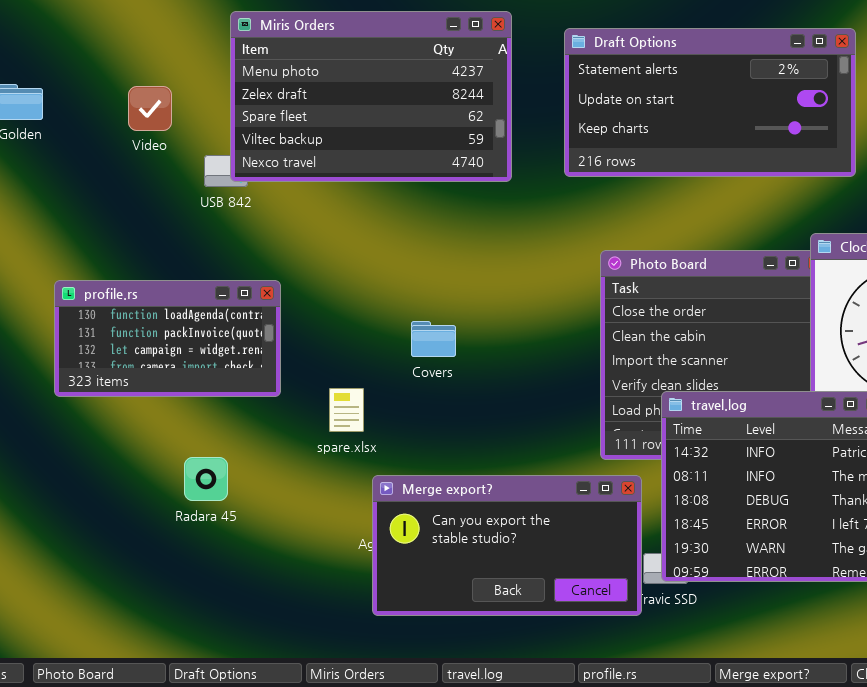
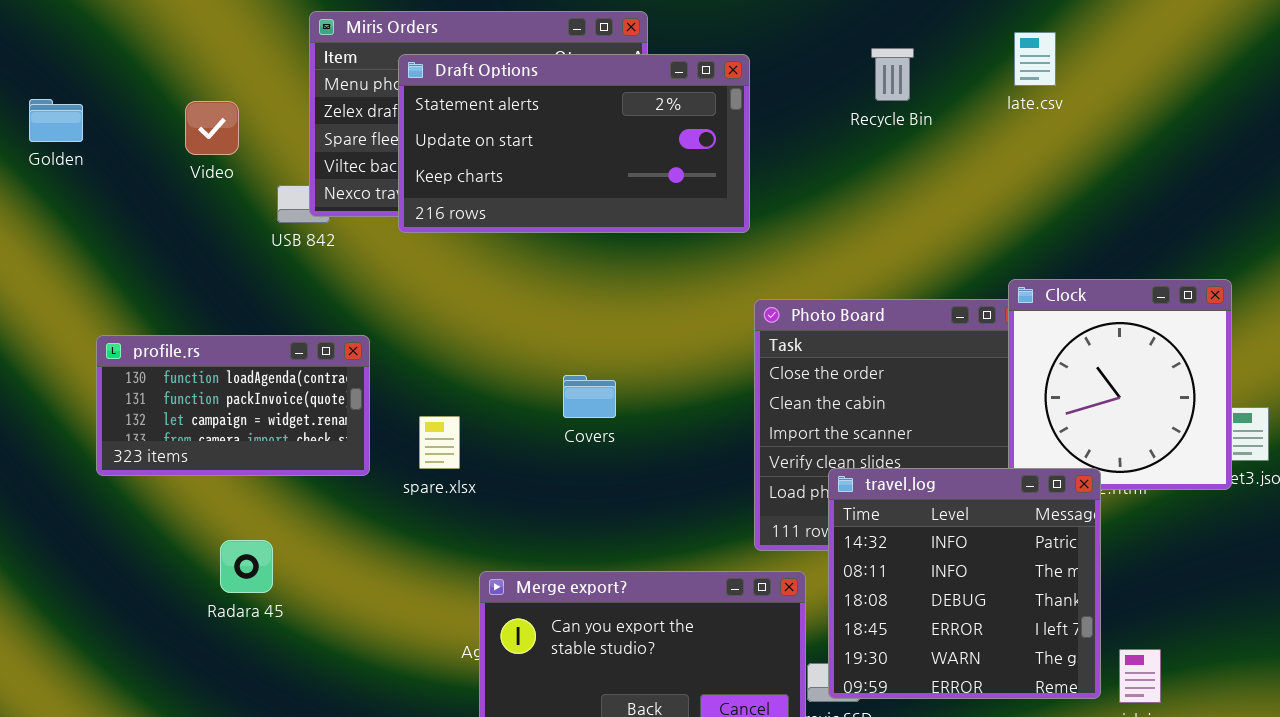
Draft Options: [564,28,856,177] -> [398,54,750,233], moved
Covers: [411,321,456,357] -> [563,375,616,418], moved
spare.xlsx: [329,388,364,432] -> [419,416,460,469], moved
Radara 45: [184,457,228,501] -> [220,540,273,593], moved

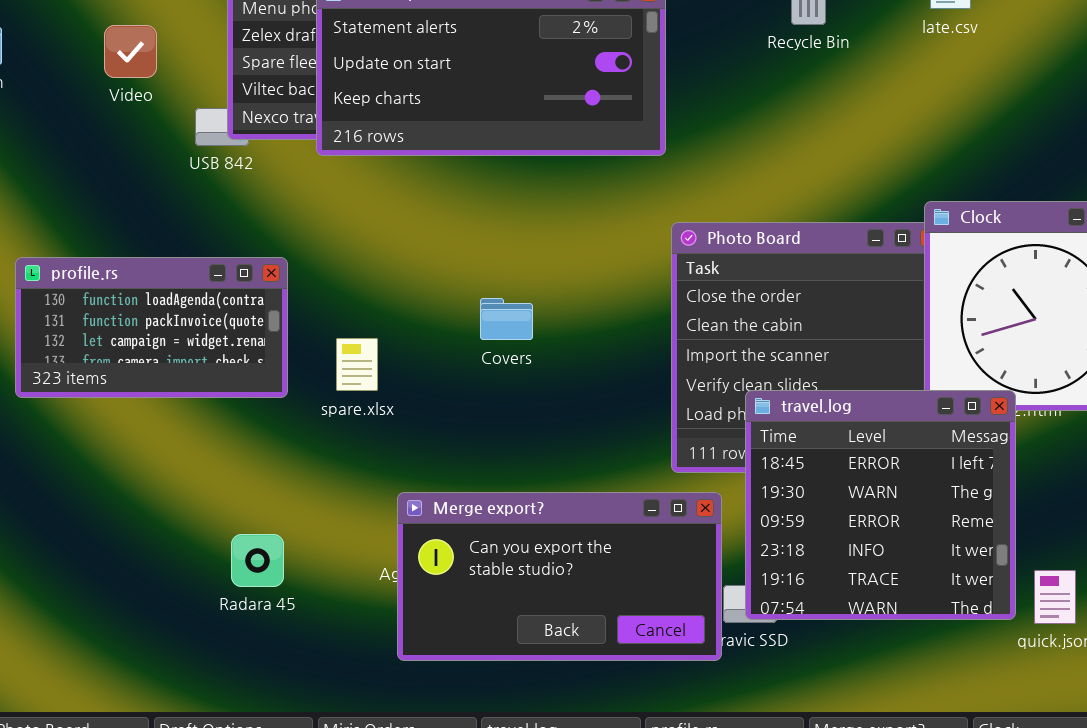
travel.log: [828,468,1101,699] -> [745,390,1016,620], scrolled down 3 rows
Radara 45: [220,540,273,593] -> [231,534,284,587], moved

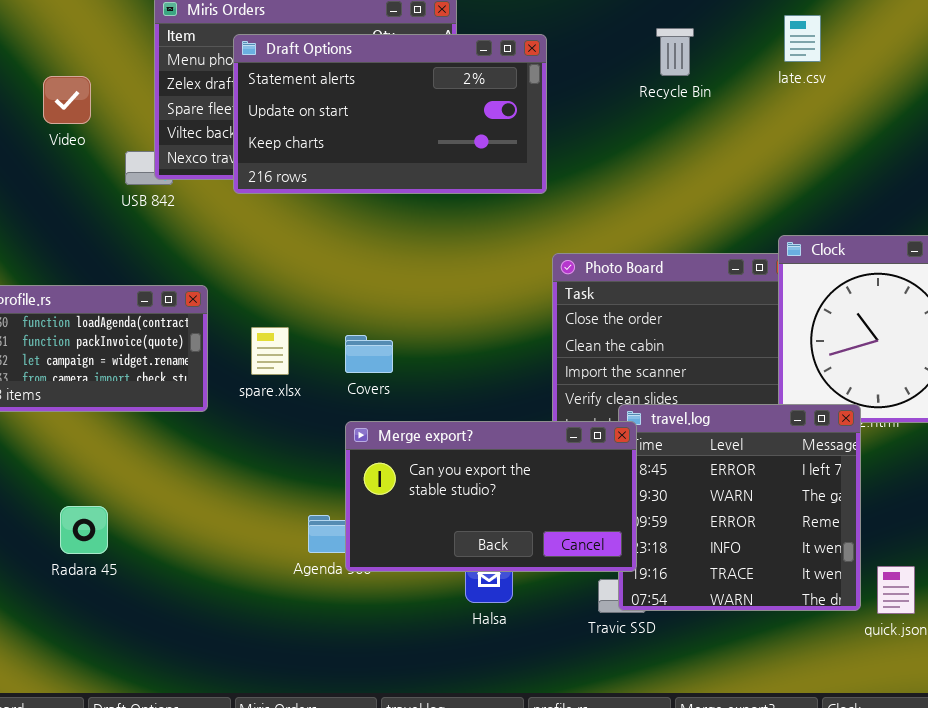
Covers: [480,298,533,340] -> [345,335,393,373], moved
spare.xlsx: [336,338,378,391] -> [251,327,289,375], moved
Merge export?: [397,492,722,661] -> [345,421,637,572], moved
Radara 45: [231,534,284,587] -> [60,506,108,554], moved

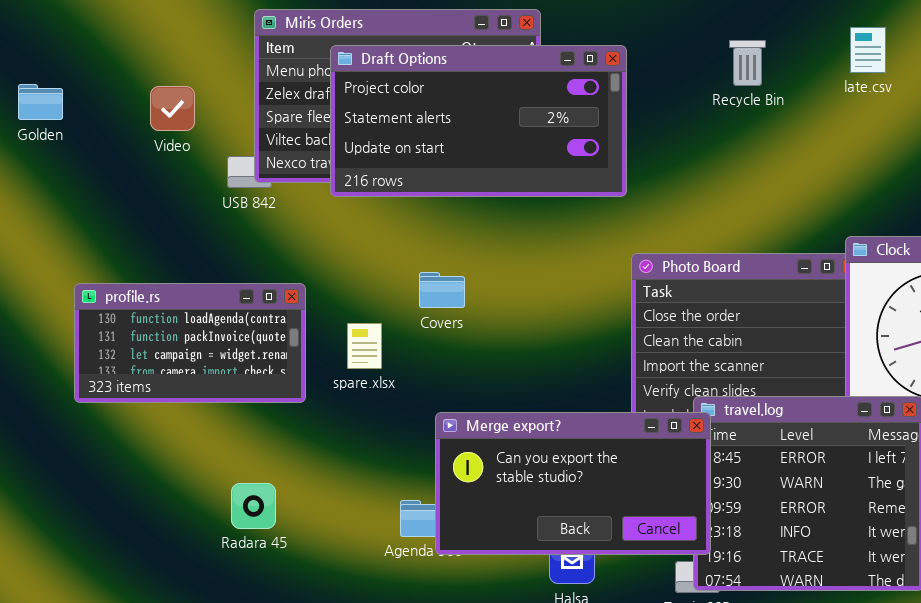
Draft Options: [233,34,547,194] -> [330,45,627,197], scrolled up 1 row
Covers: [345,335,393,373] -> [419,272,465,308], moved
Radara 45: [60,506,108,554] -> [231,483,276,529], moved

